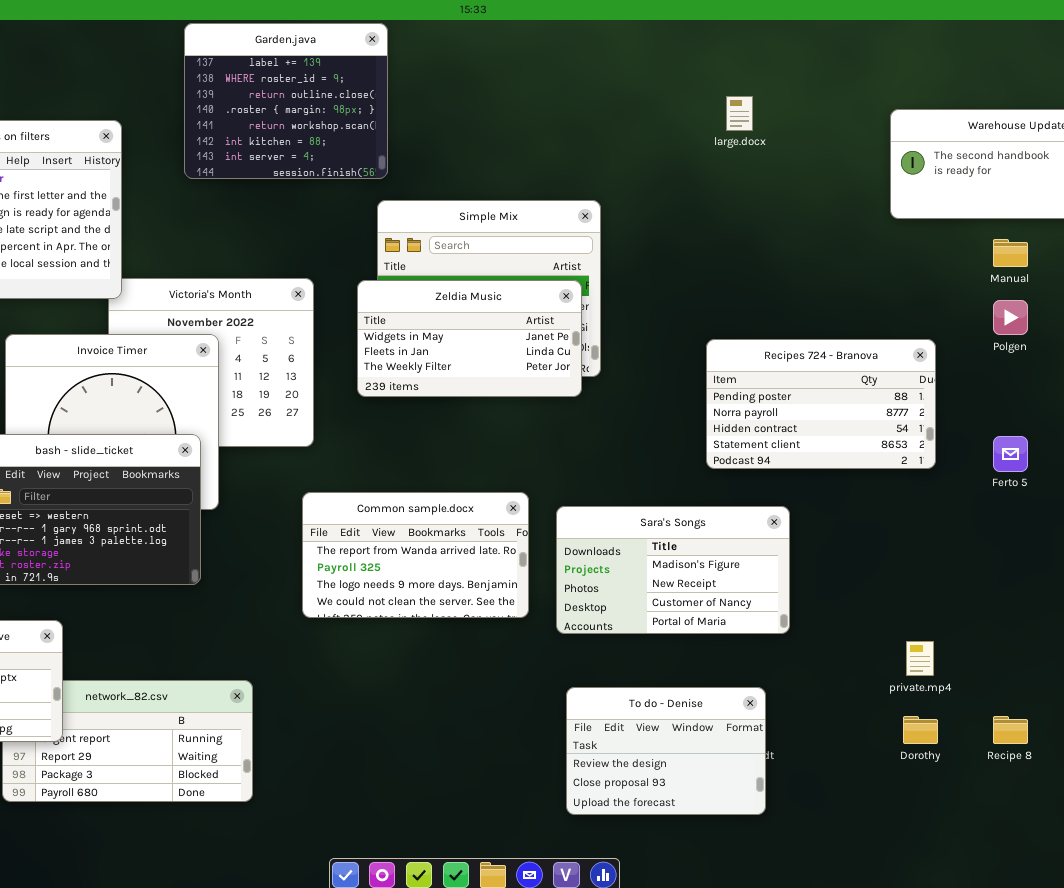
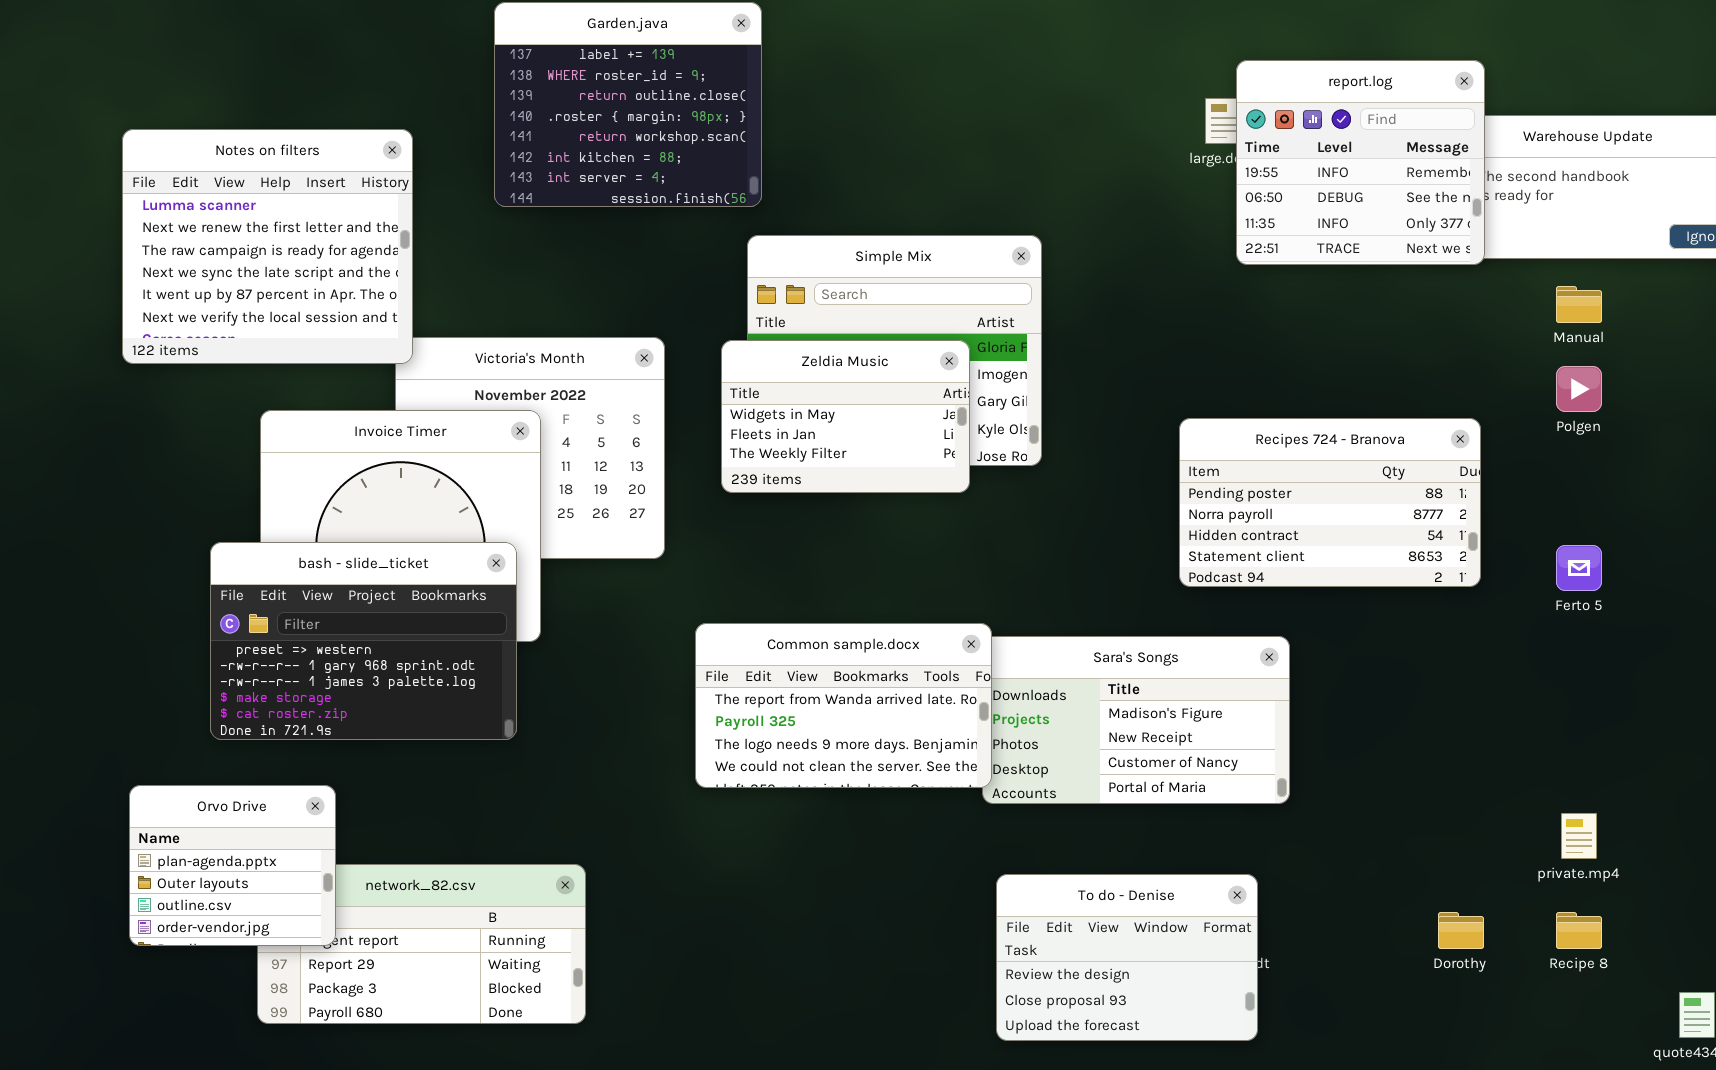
report.log: none -> [1236,60,1485,265], opened
Zeldia Music: [357,280,582,397] -> [721,340,970,493], resized
Common sample.docx: [302,492,529,618] -> [695,623,992,788], moved
private.mp4: [906,641,934,676] -> [1561,813,1597,859], moved

